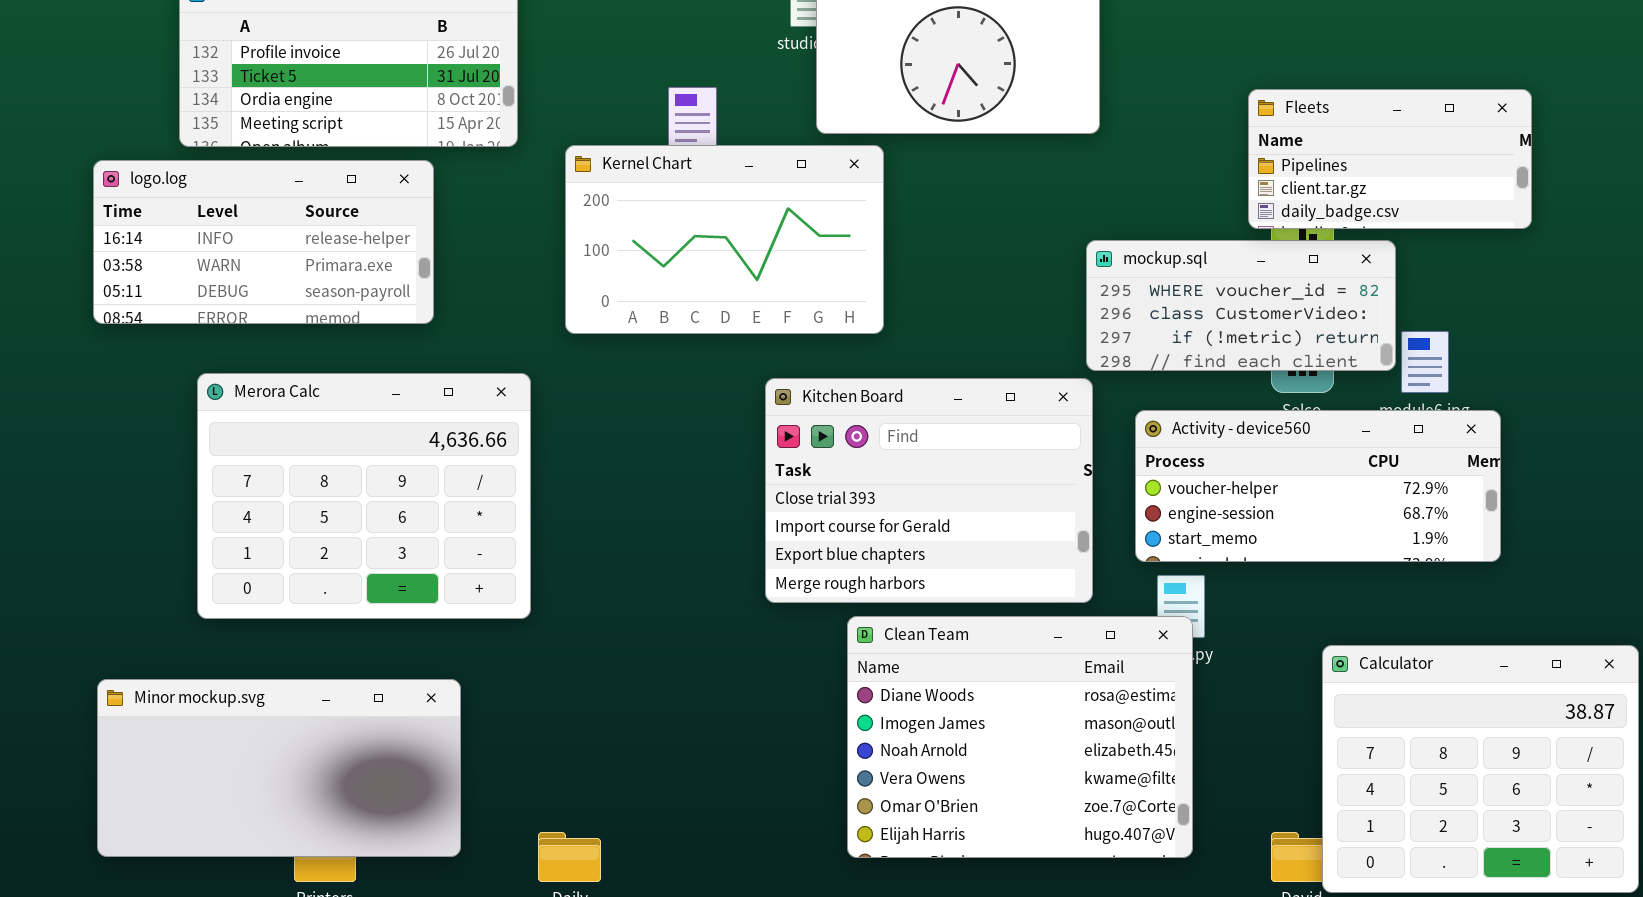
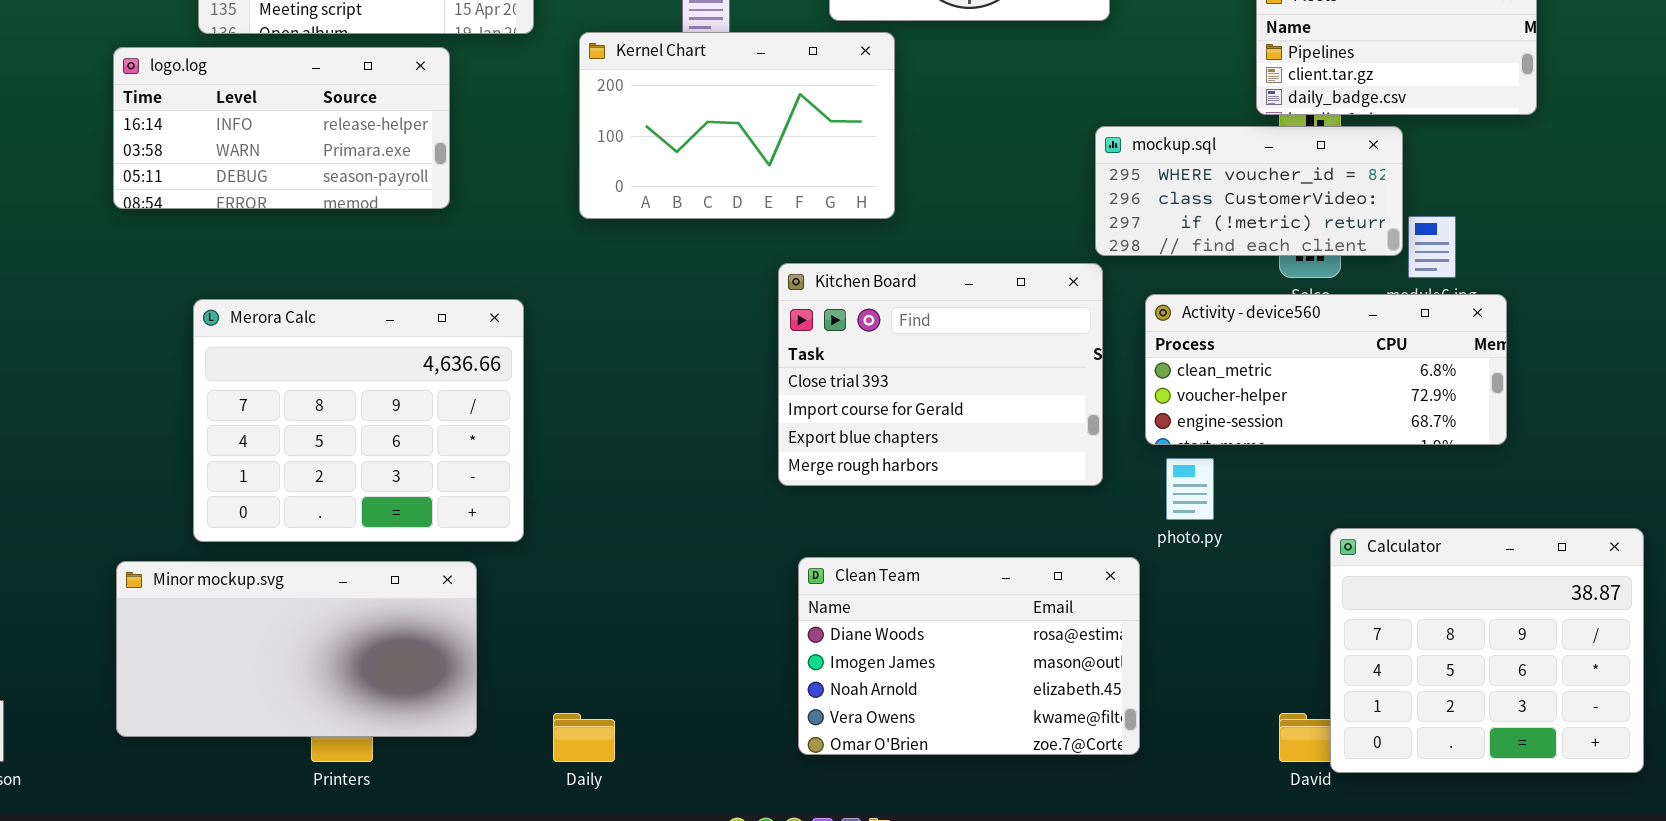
Merora Calc: [197,373,531,619] -> [193,299,524,542], moved
Activity - device560: [1135,410,1501,562] -> [1145,294,1507,445], scrolled up 1 row
Clean Team: [847,616,1193,858] -> [798,557,1140,755], moved, resized

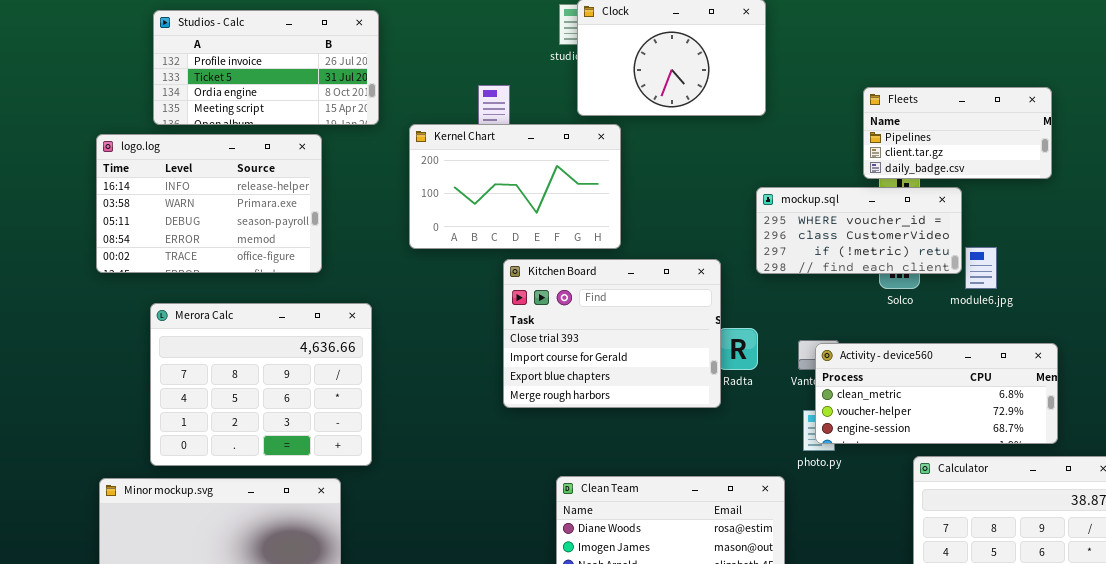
logo.log: [113,47,450,209] -> [96,134,322,273], resized
Kitchen Board: [778,263,1103,486] -> [503,259,721,408], moved
Activity - device560: [1145,294,1507,445] -> [815,343,1058,444], moved

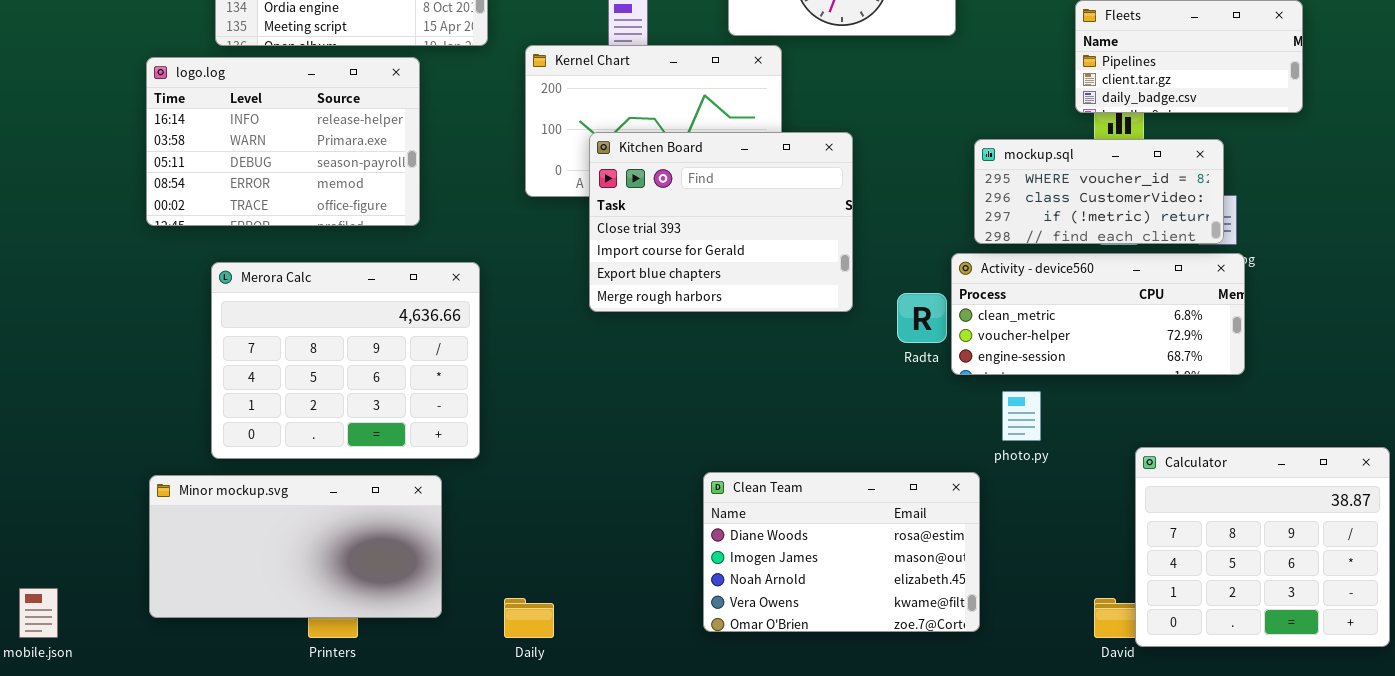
mockup.sql: [756,187,962,274] -> [974,139,1224,244], moved
Kitchen Board: [503,259,721,408] -> [589,132,853,312], moved
Activity - device560: [815,343,1058,444] -> [951,253,1245,375], moved

